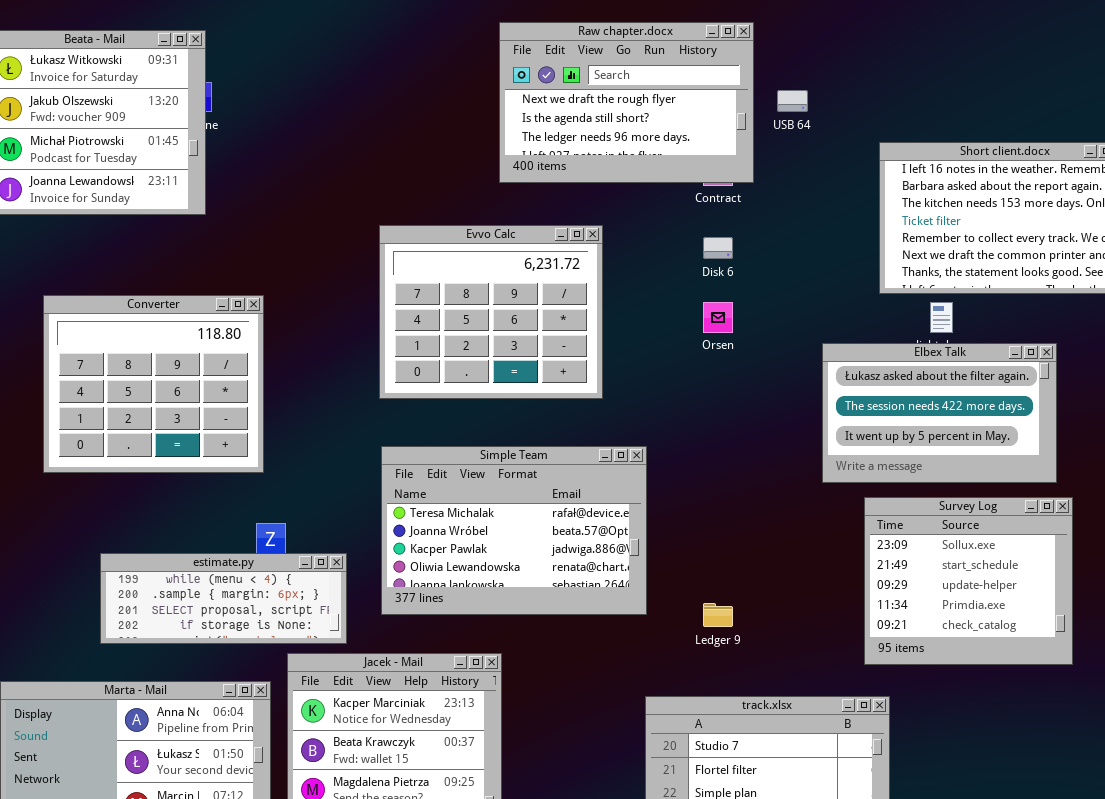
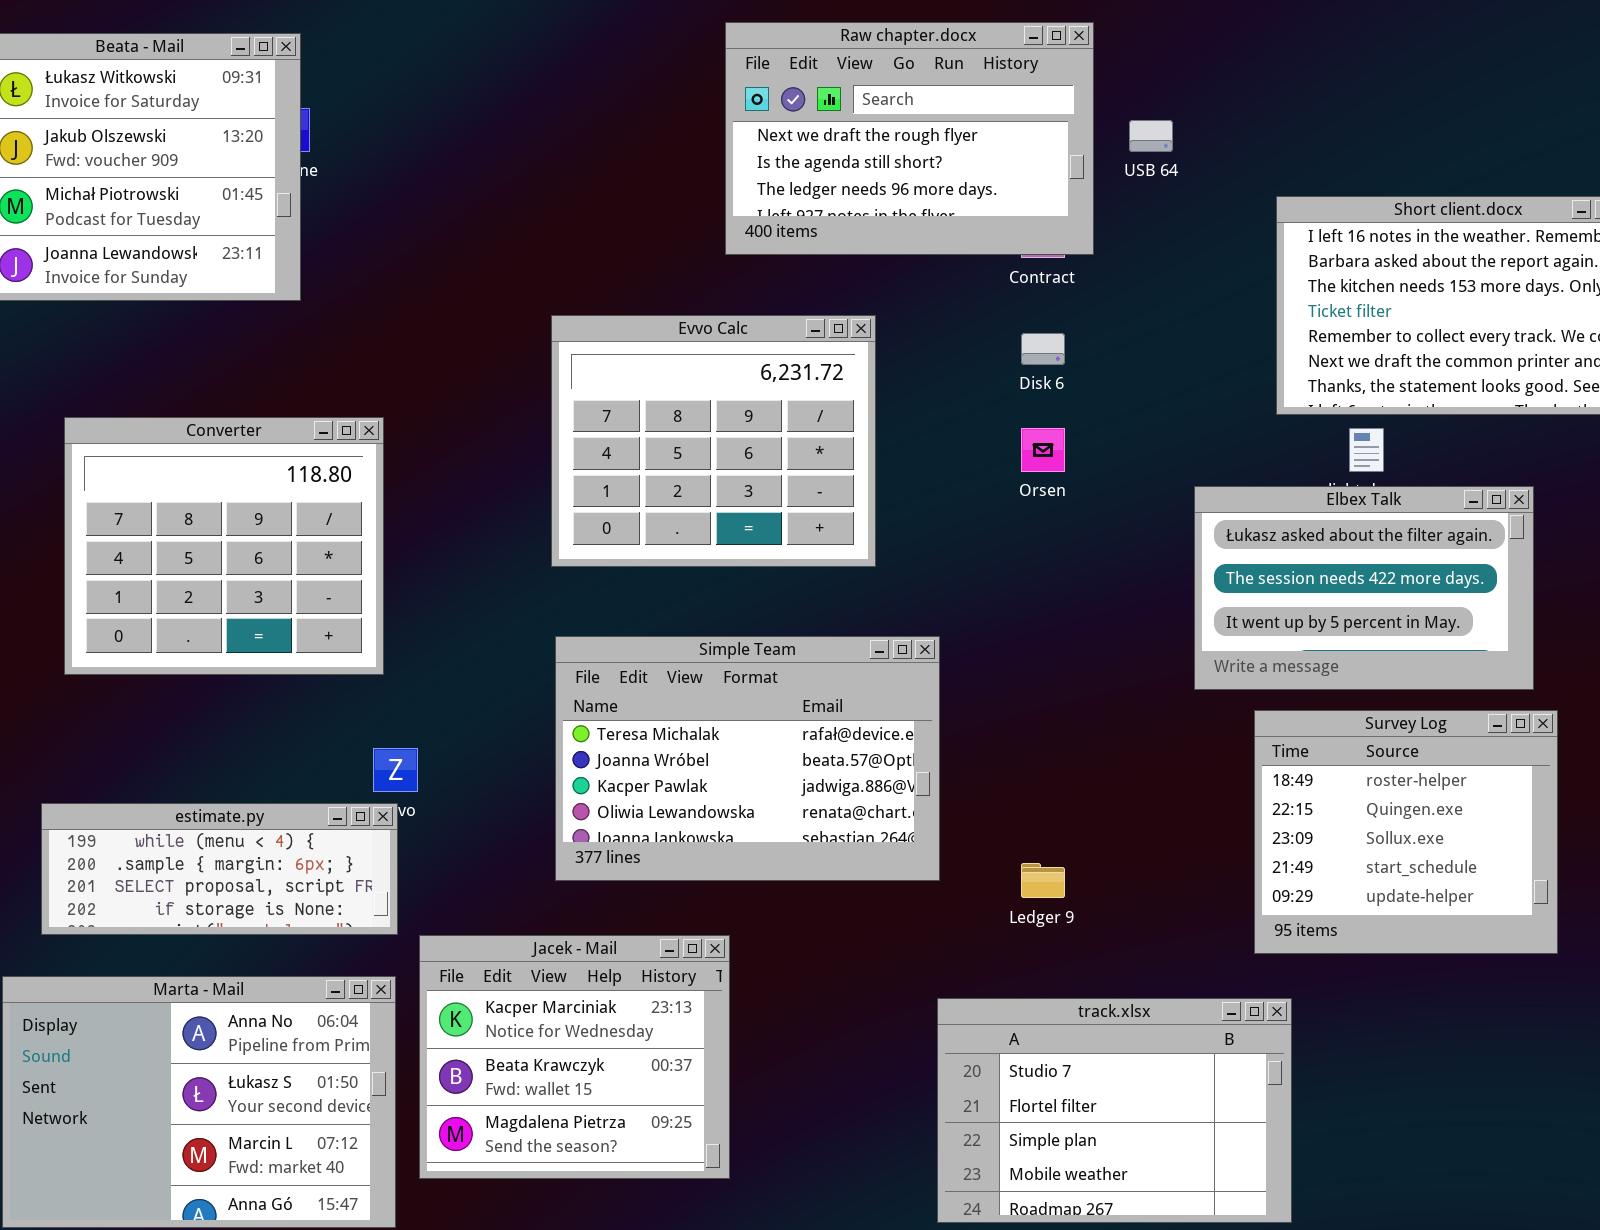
Survey Log: [864,497,1073,665] -> [1254,710,1558,954], scrolled up 2 rows
estimate.py: [100,553,347,644] -> [41,803,398,935], moved

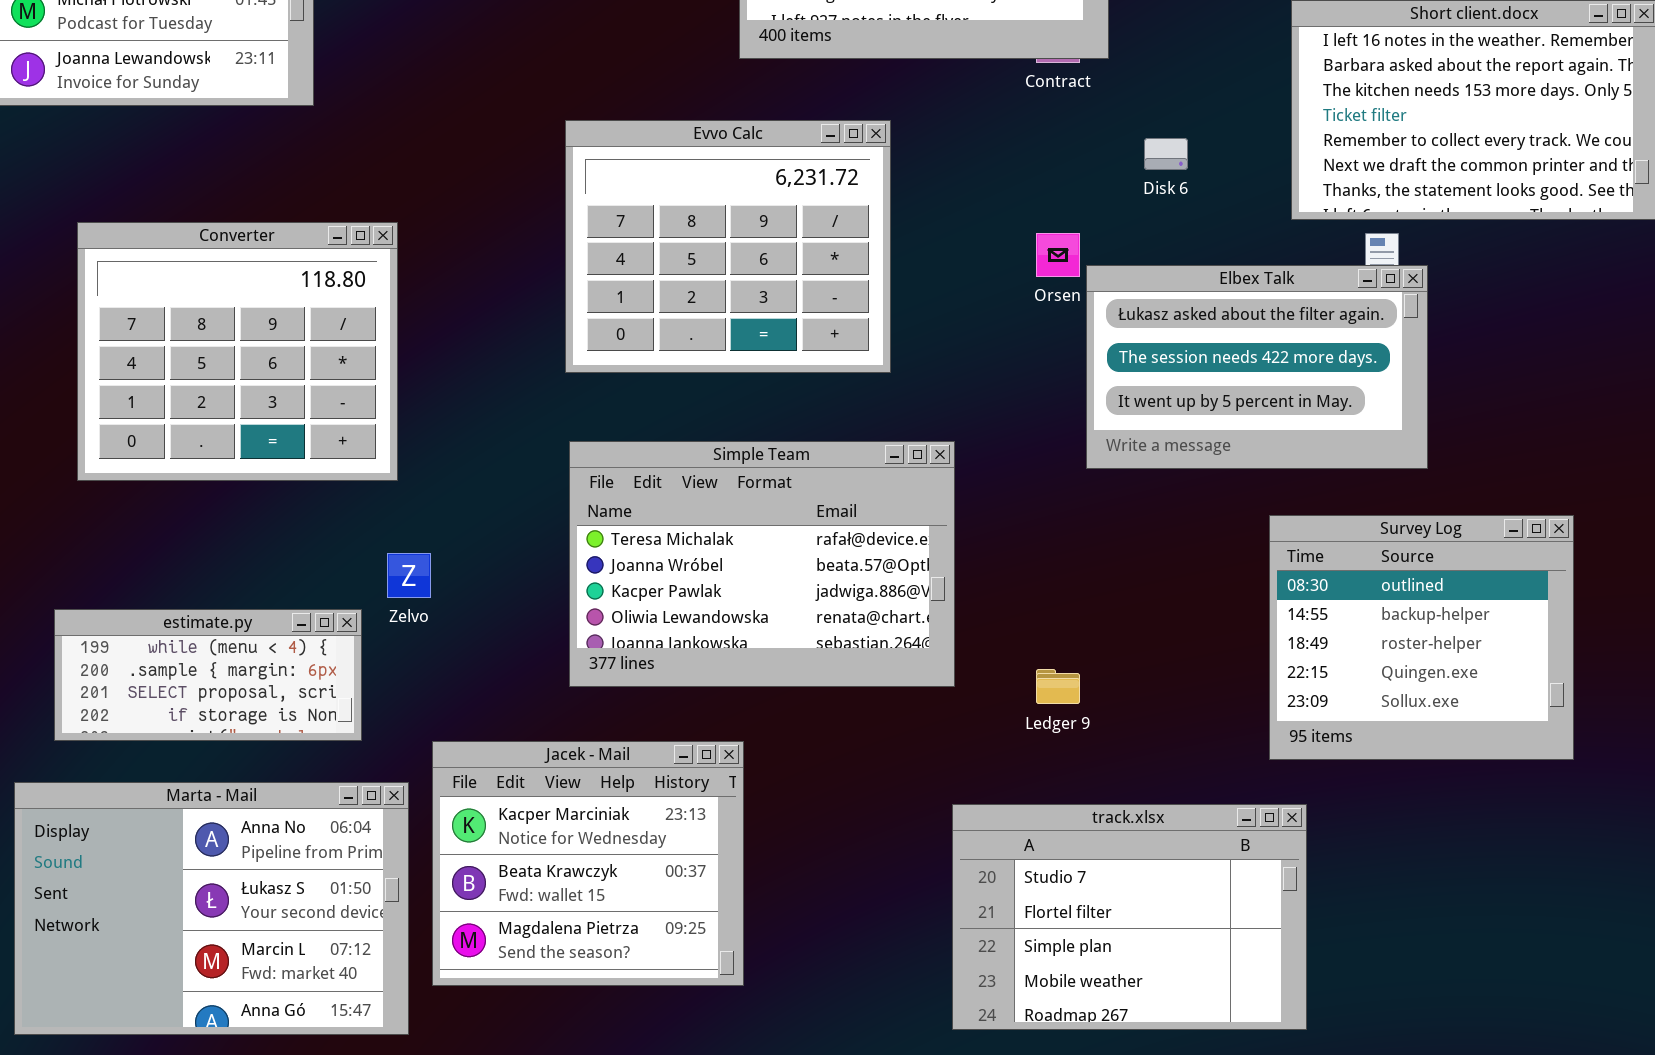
Disk 6: [1021,333,1065,365] -> [1144,138,1188,170], moved
Elbex Talk: [1194,486,1534,690] -> [1086,265,1428,469], moved
Survey Log: [1254,710,1558,954] -> [1269,515,1574,760], scrolled up 2 rows
estimate.py: [41,803,398,935] -> [54,609,362,741], resized

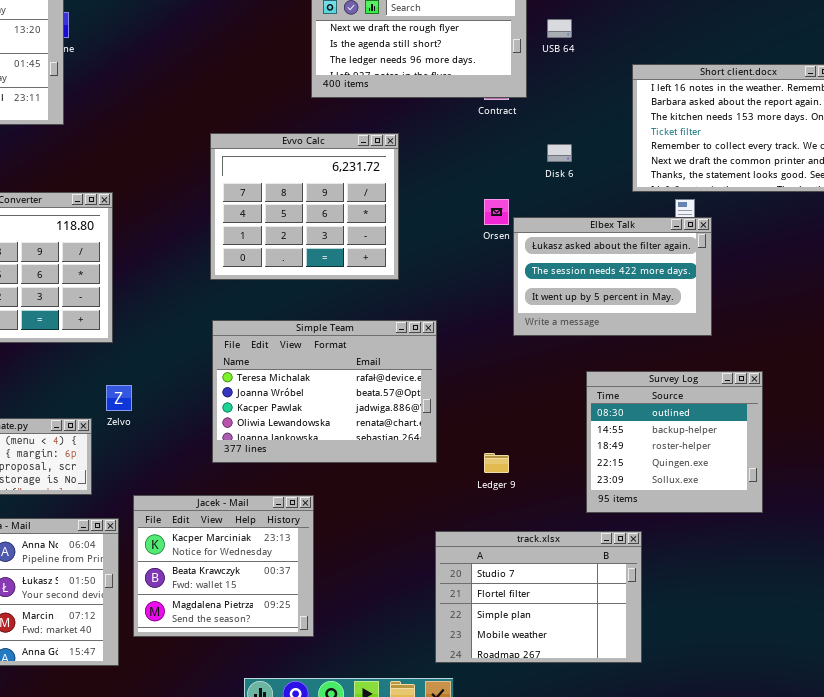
Survey Log: [1269,515,1574,760] -> [586,371,763,513], moved

